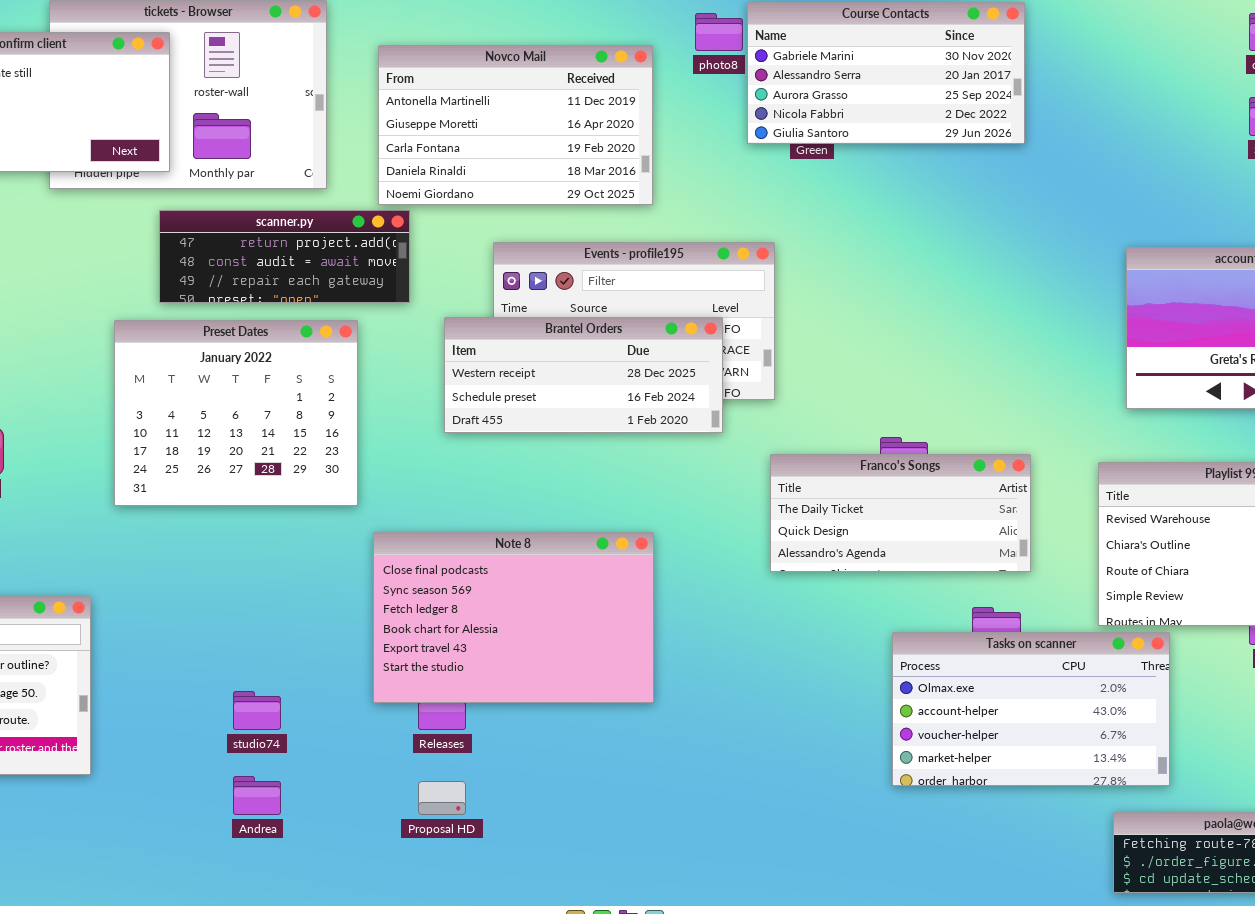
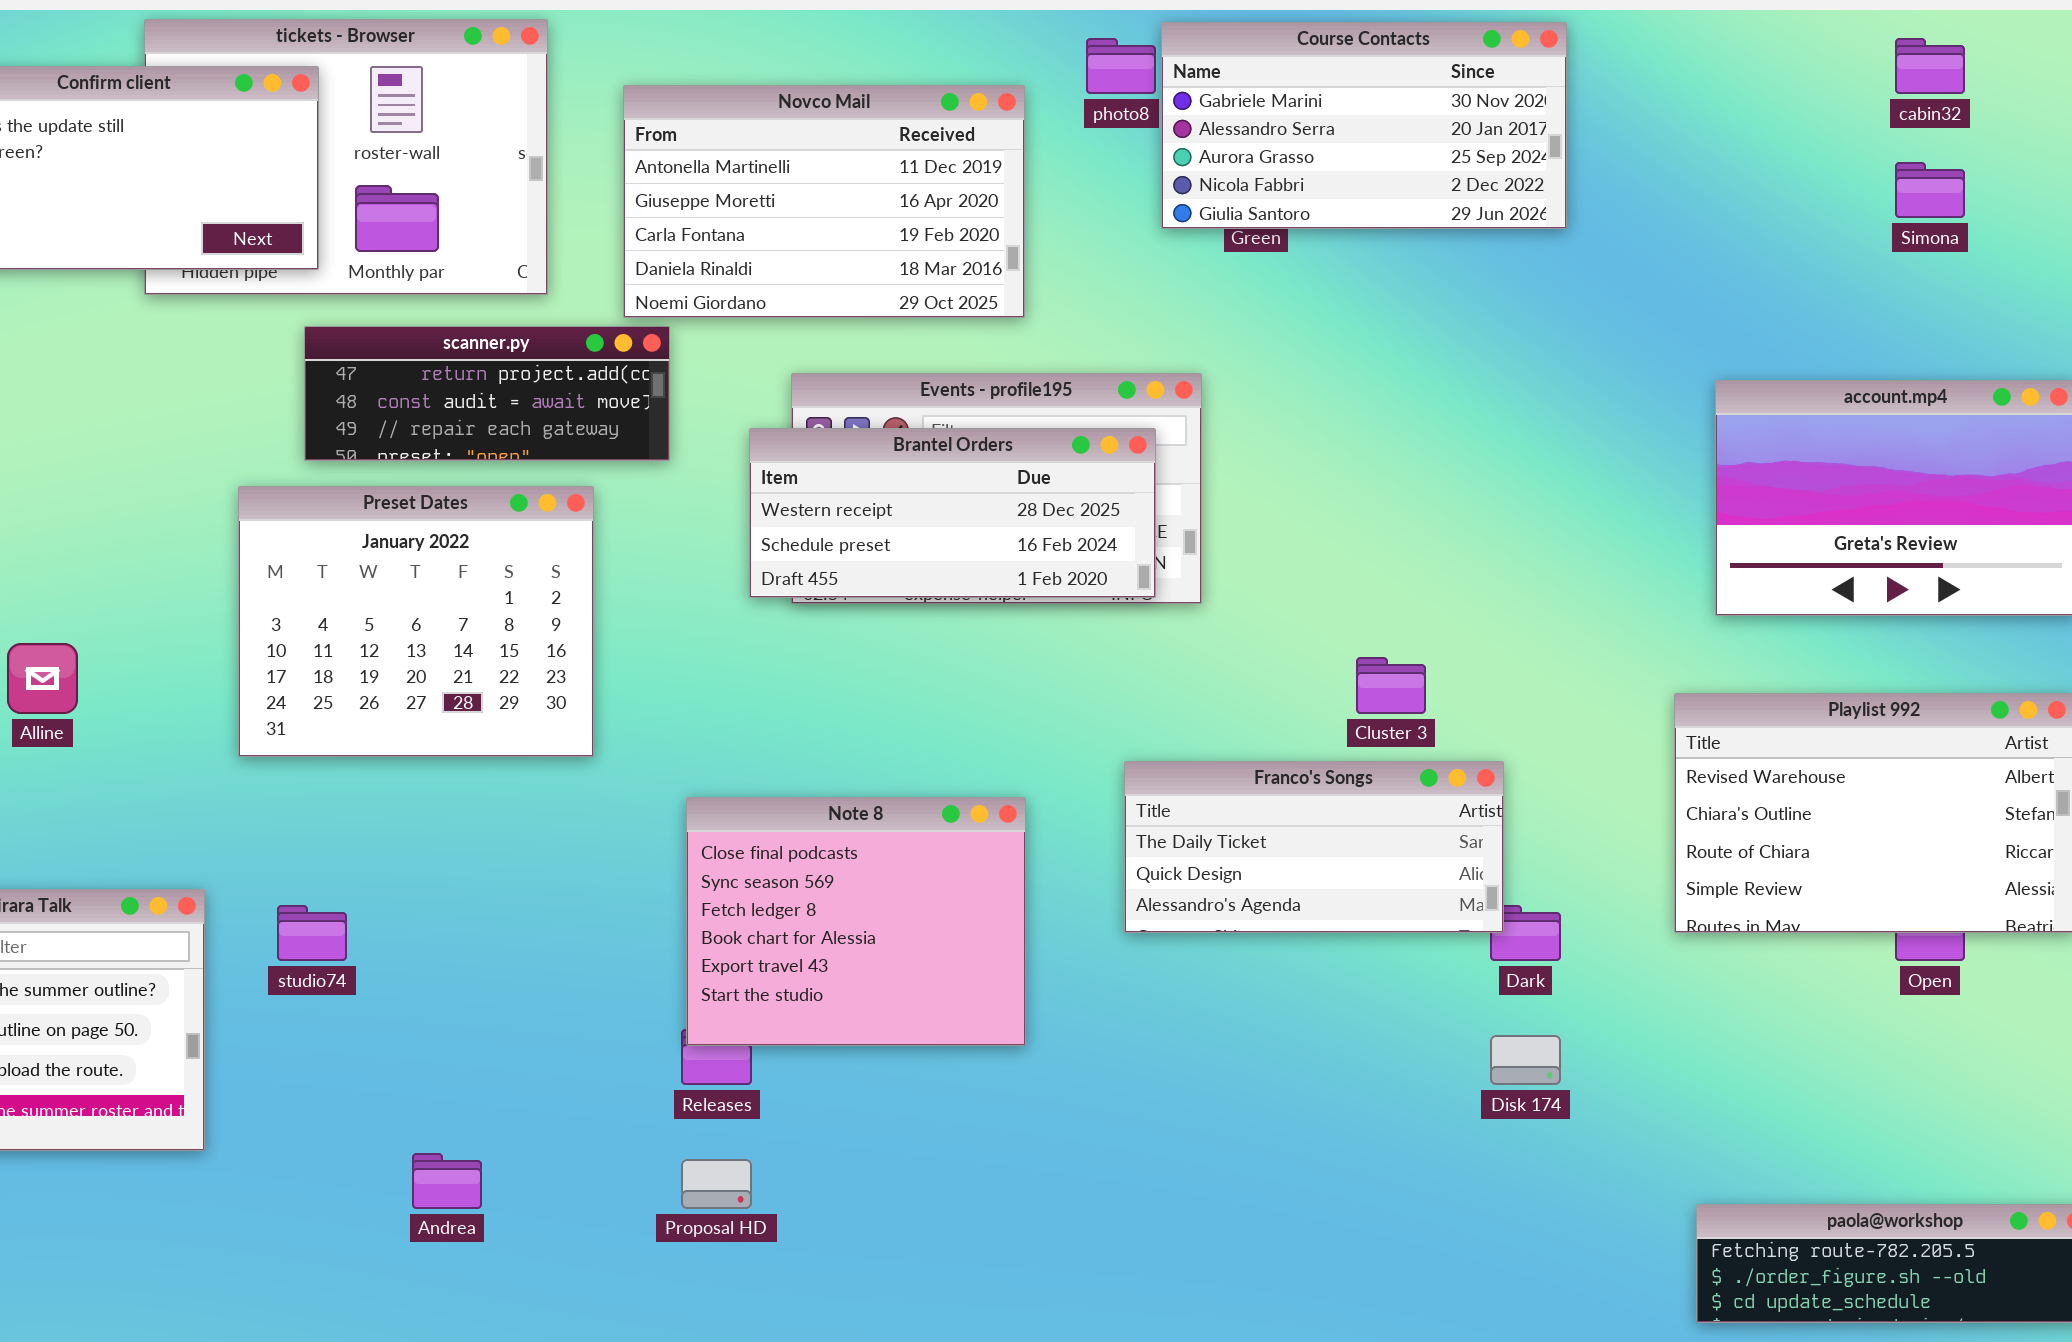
Brantel Orders: [444,317,723,433] -> [749,428,1156,598], moved
Franco's Songs: [770,454,1031,572] -> [1124,761,1504,933], moved
Note 8: [373,532,654,703] -> [686,797,1026,1046], resized
Tasks on scanner: [892,632,1170,786] -> none, closed
studio74: [233,691,281,730] -> [277,905,347,961], moved

